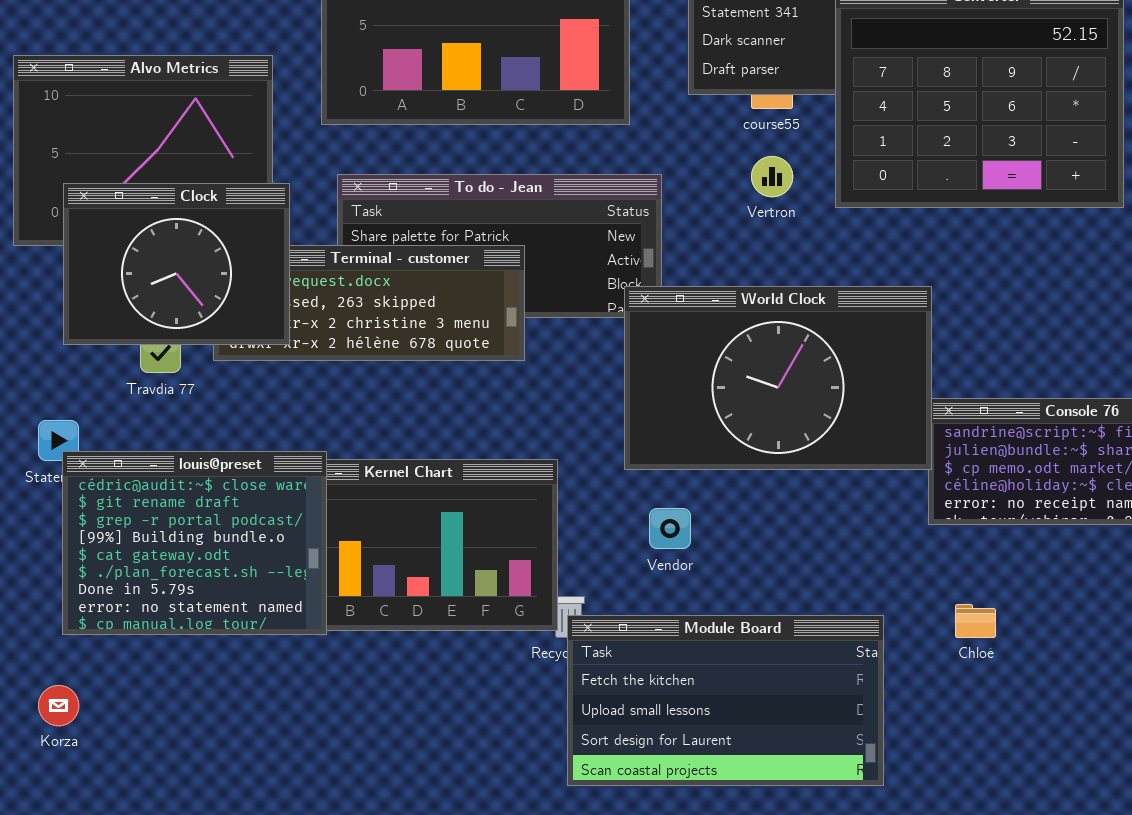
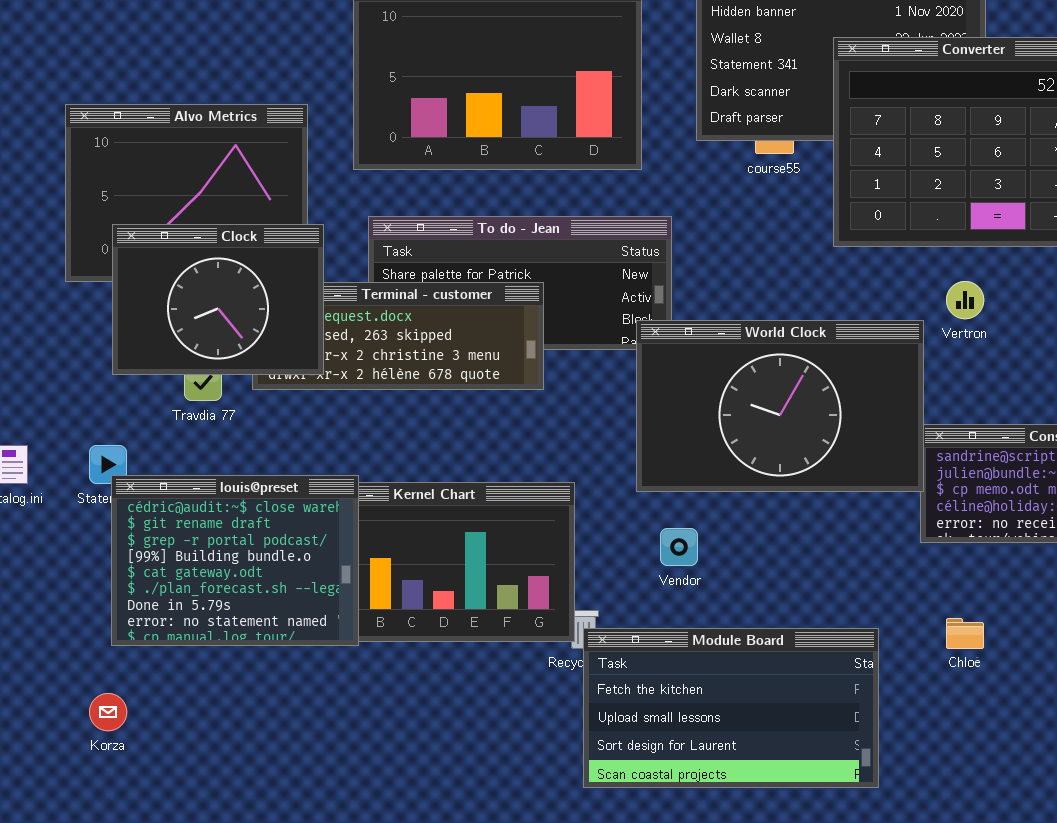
Vertron: [751,156,793,197] -> [946,281,984,319], moved

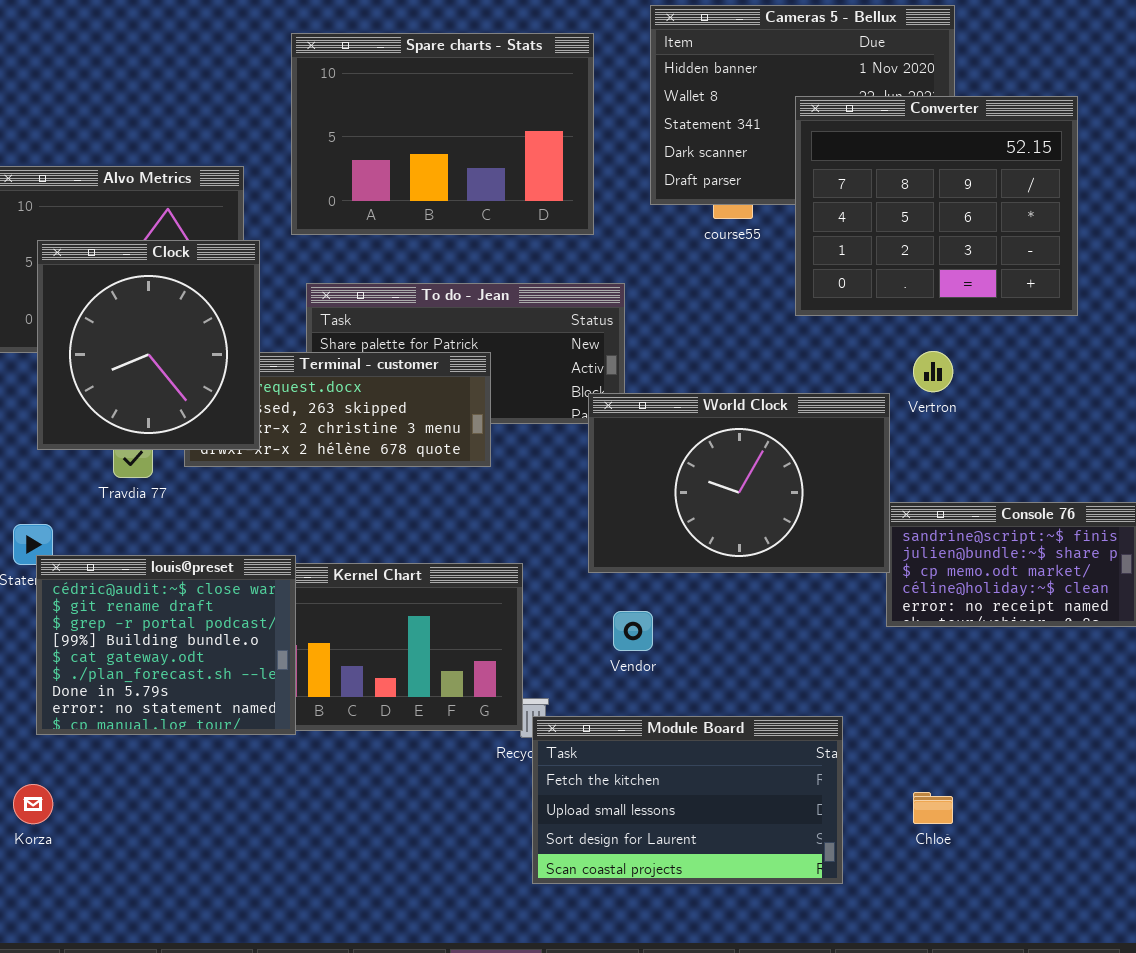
Clock: [112,224,324,375] -> [37,240,260,450], resized
Chloé: [946,618,984,649] -> [913,792,953,824], moved

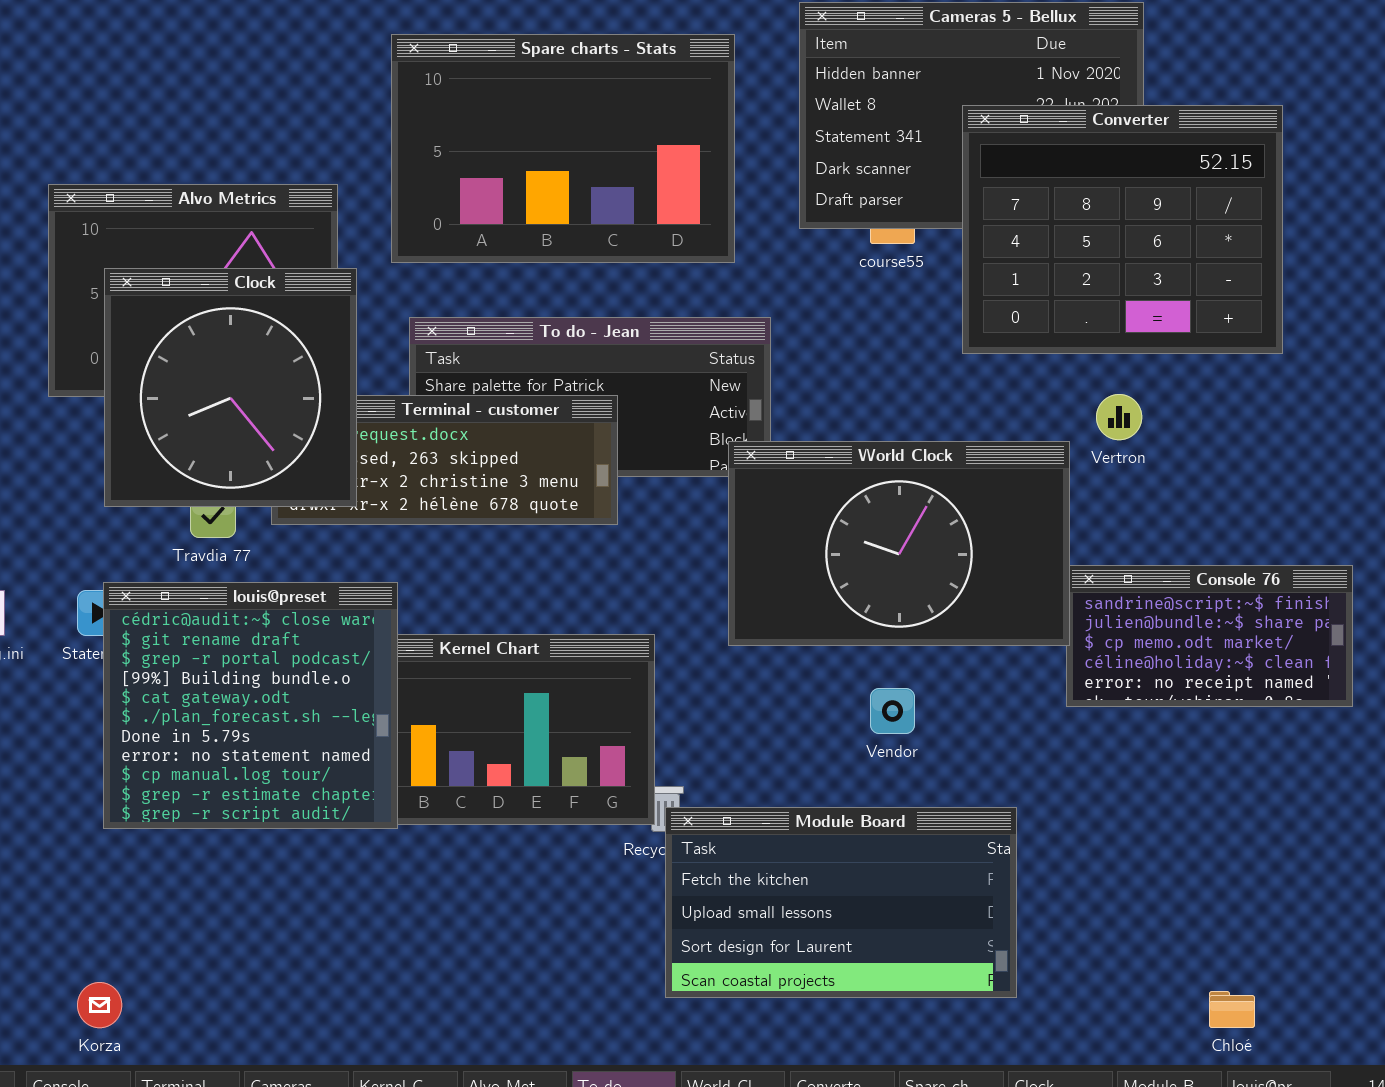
louis@preset: [36,555,296,735] -> [103,582,398,829], resized
Vendor: [613,611,653,651] -> [870,688,915,734], moved
Korza: [13,784,53,824] -> [77,982,122,1028], moved
Chloé: [913,792,953,824] -> [1209,991,1255,1028], moved

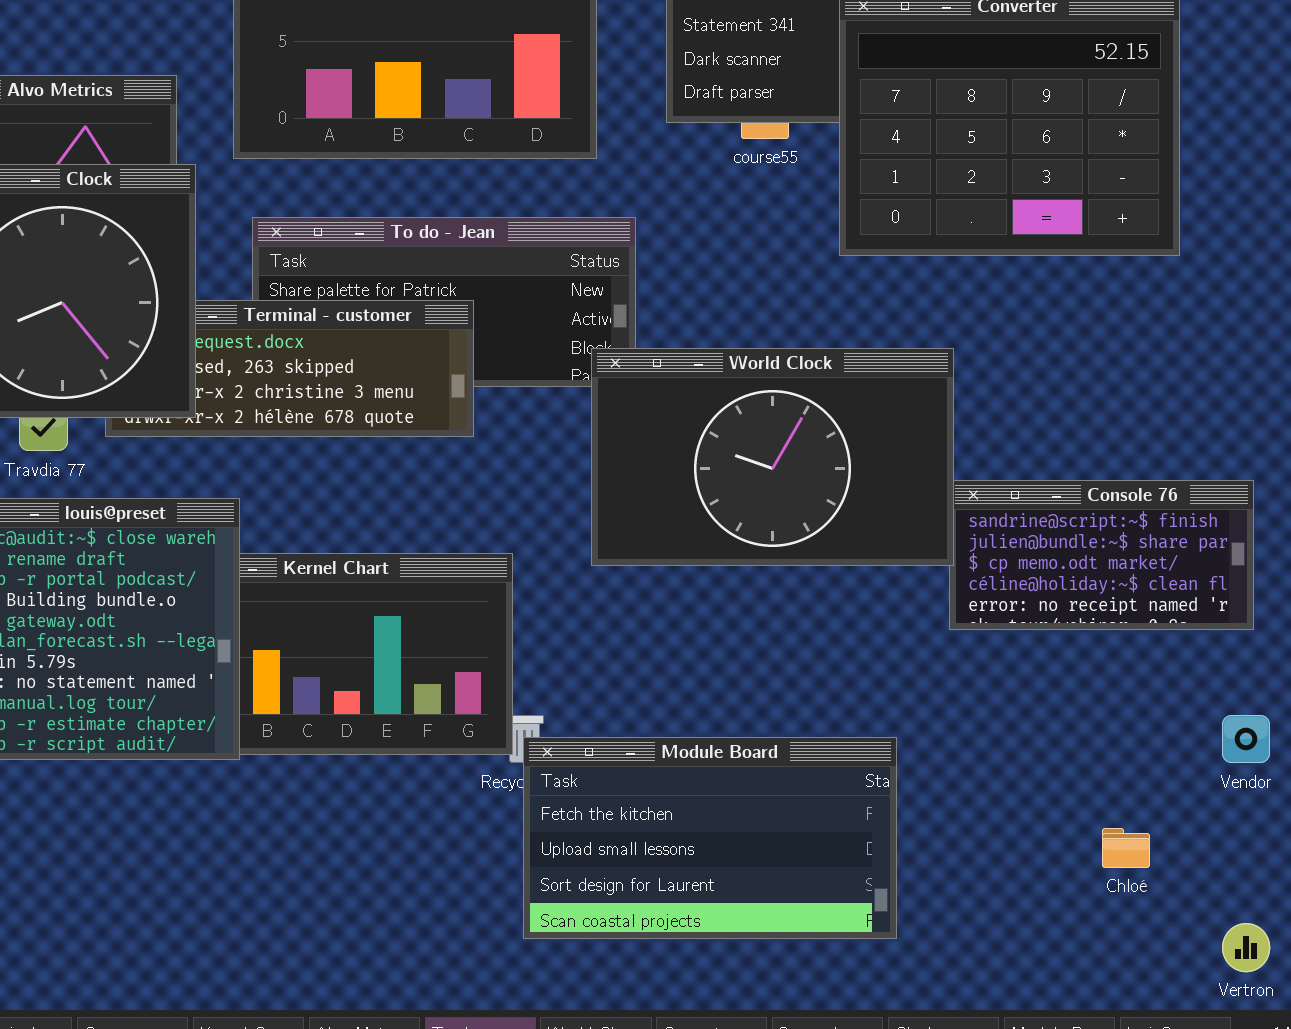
Vertron: [1096,394,1142,440] -> [1222,923,1270,972], moved
Vendor: [870,688,915,734] -> [1222,715,1270,763], moved
Chloé: [1209,991,1255,1028] -> [1102,828,1150,868], moved

